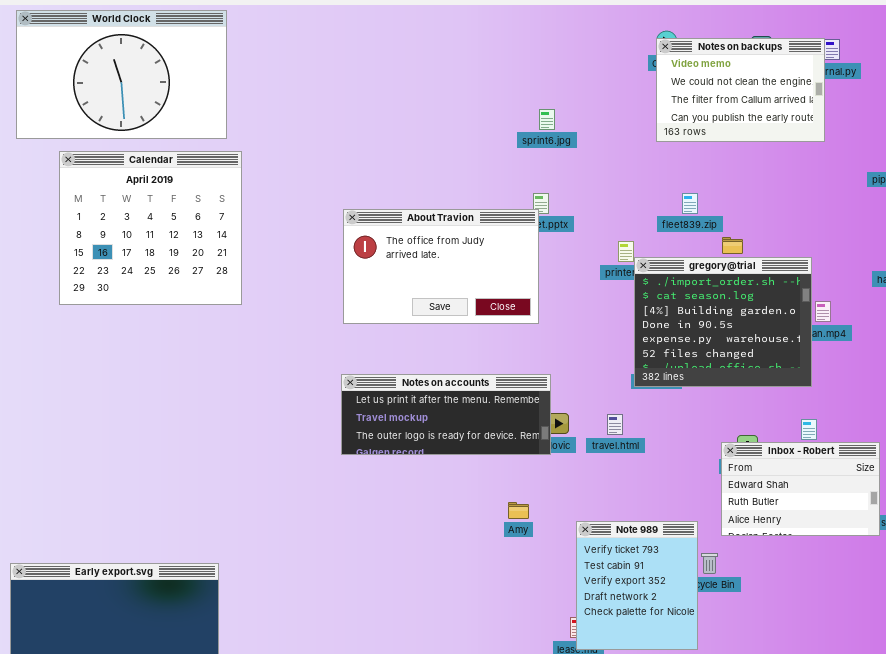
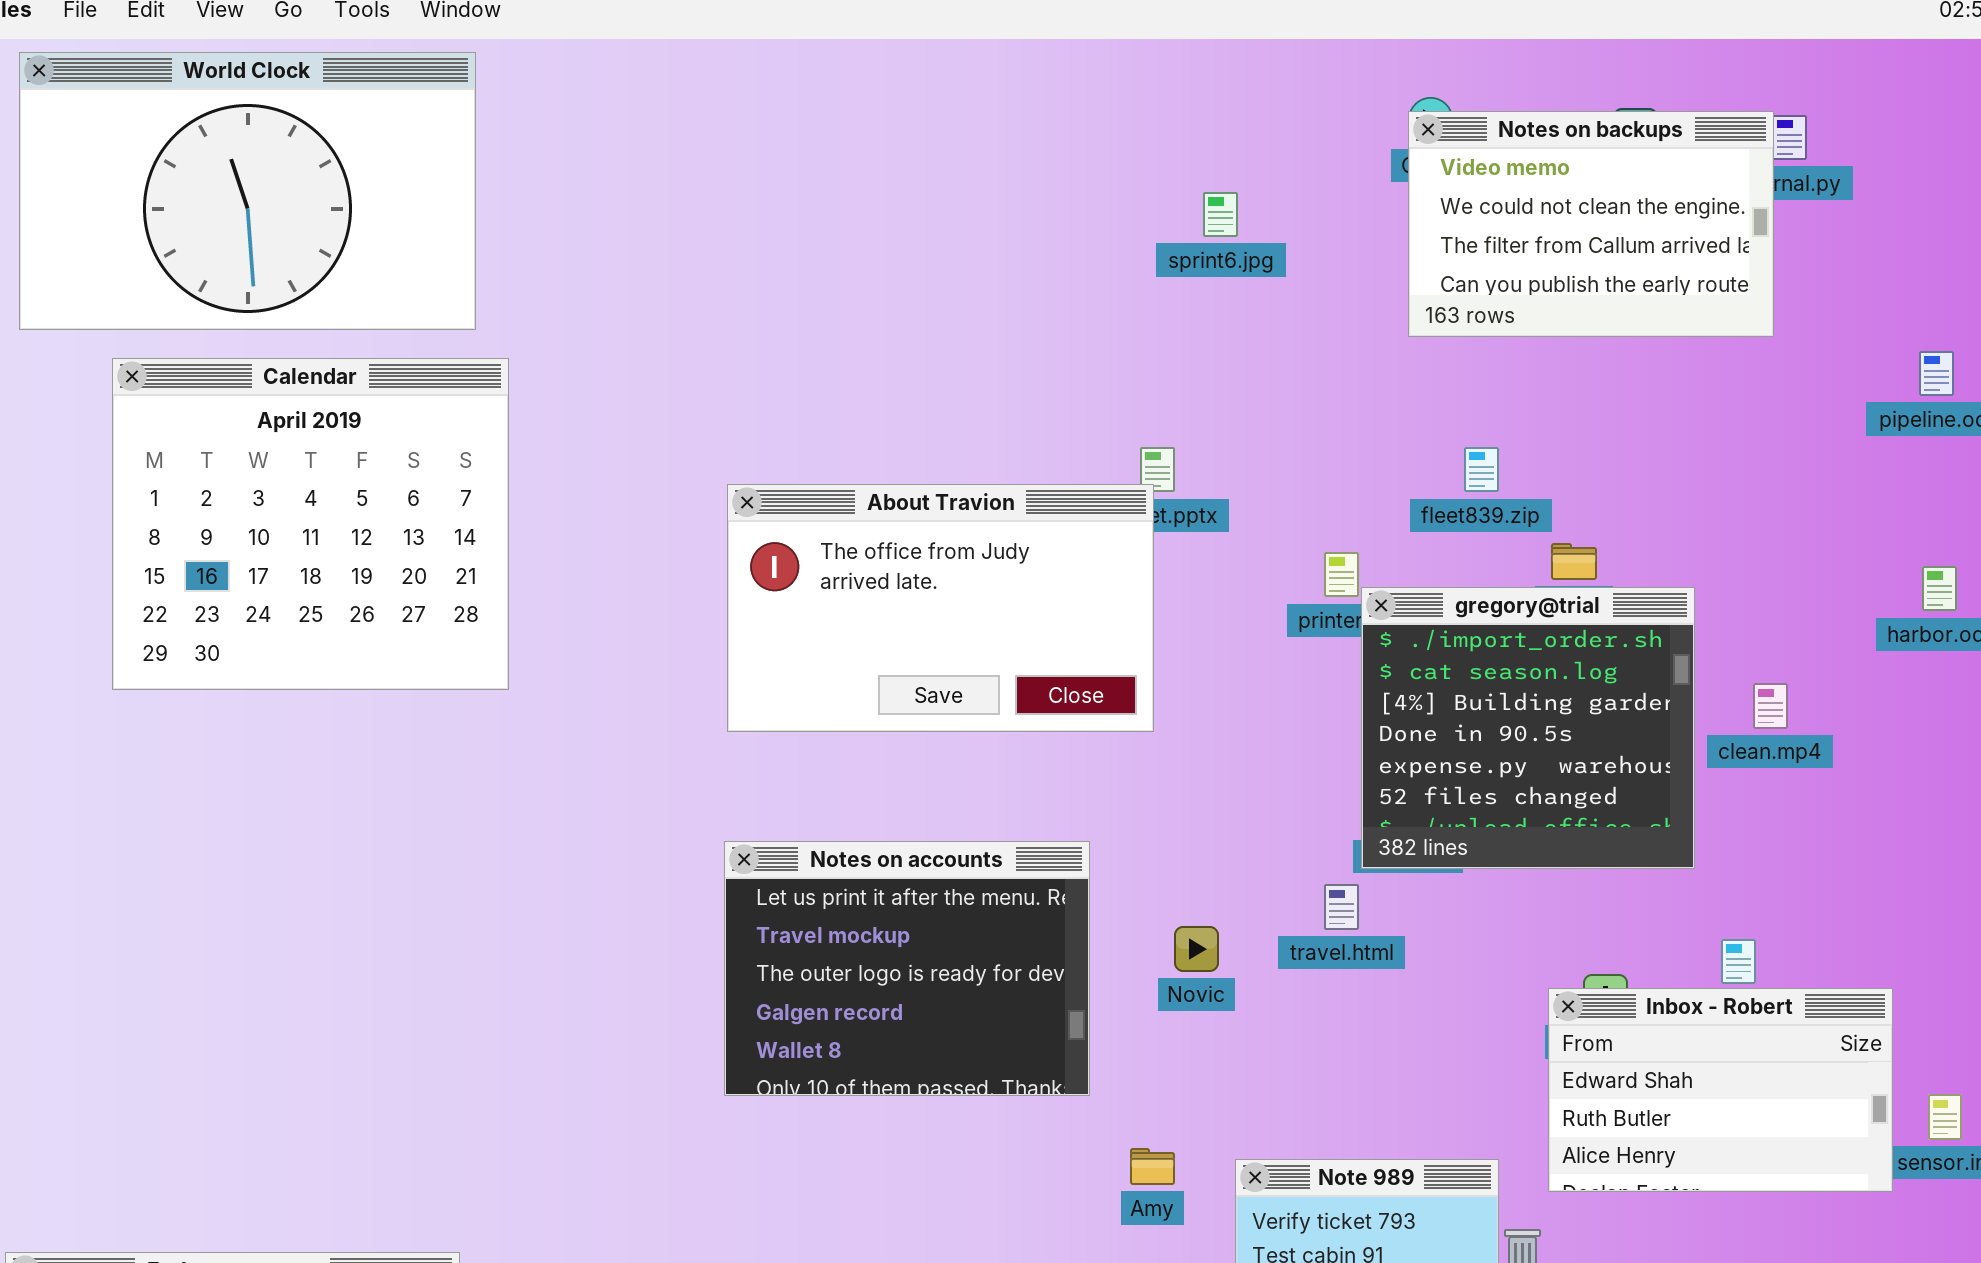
sprint6.jpg: [539,109,555,130] -> [1203,192,1238,237], moved
gregory@trial: [634,257,812,387] -> [1361,587,1695,869], resized
Notes on accounts: [341,374,551,455] -> [724,841,1090,1096], resized
travel.html: [607,414,623,435] -> [1324,884,1359,930], moved
Amy: [508,502,529,519] -> [1130,1148,1175,1185], moved

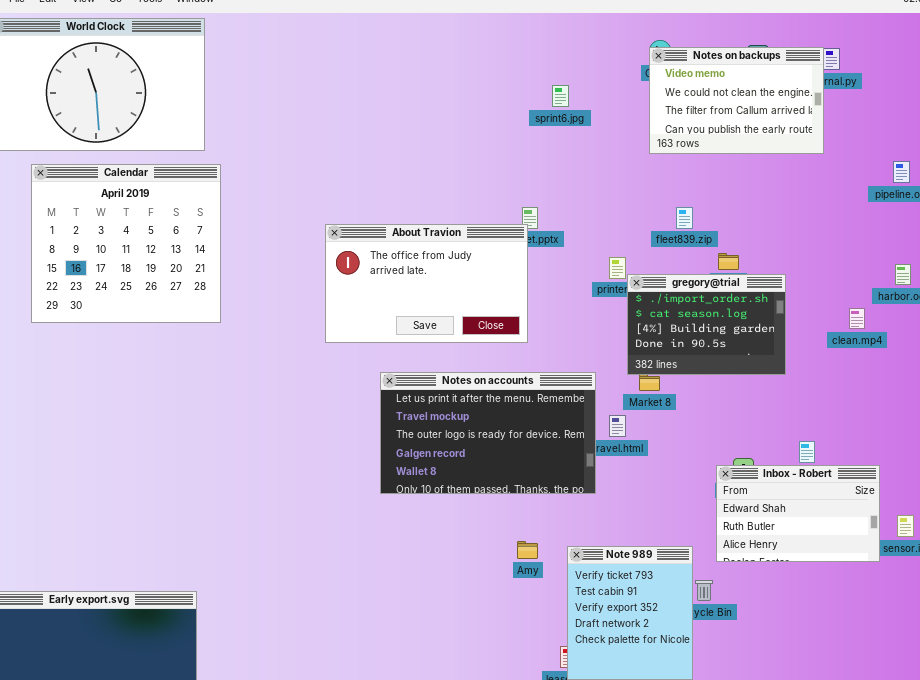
gregory@trial: [1361,587,1695,869] -> [627,274,786,375], resized
clean.mp4: [1753,683,1788,729] -> [849,308,865,329], moved
Notes on accounts: [724,841,1090,1096] -> [380,372,596,494], moved, resized

